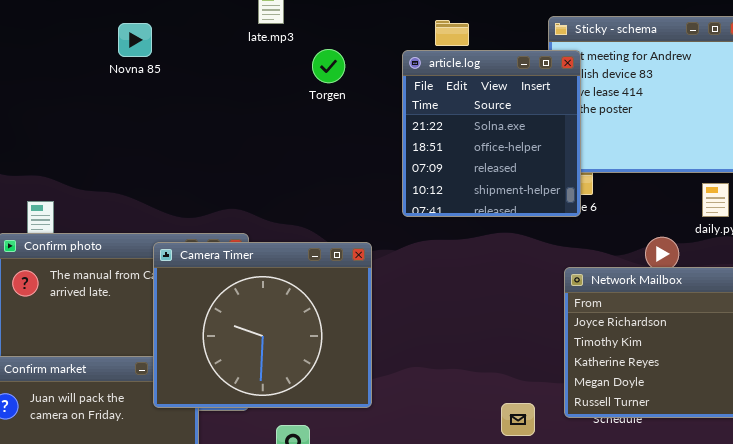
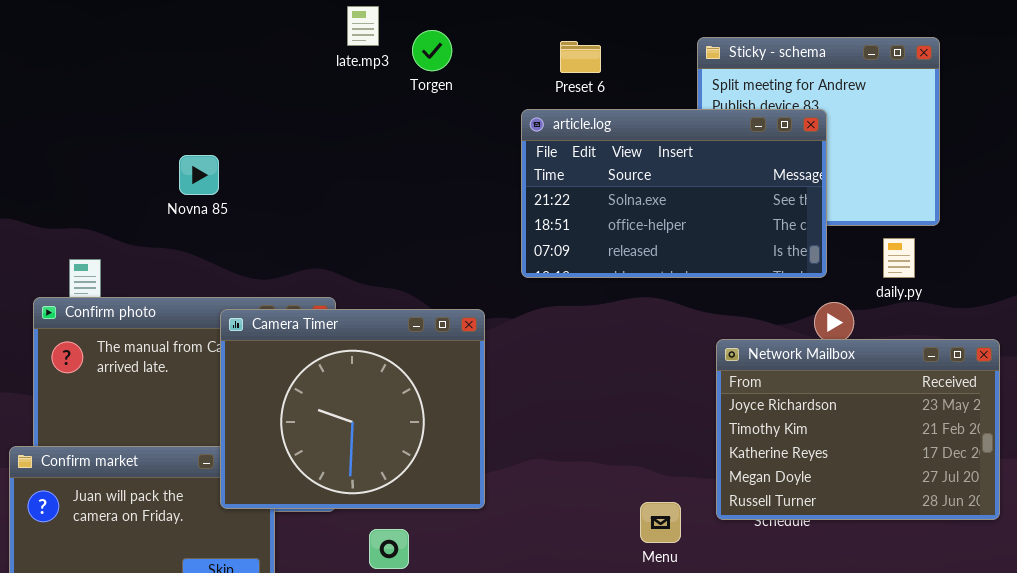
Novna 85: [118,23,152,57] -> [179,155,219,195], moved
Torgen: [312,49,345,83] -> [412,30,452,71], moved
article.log: [402,50,581,217] -> [521,109,827,278], resized

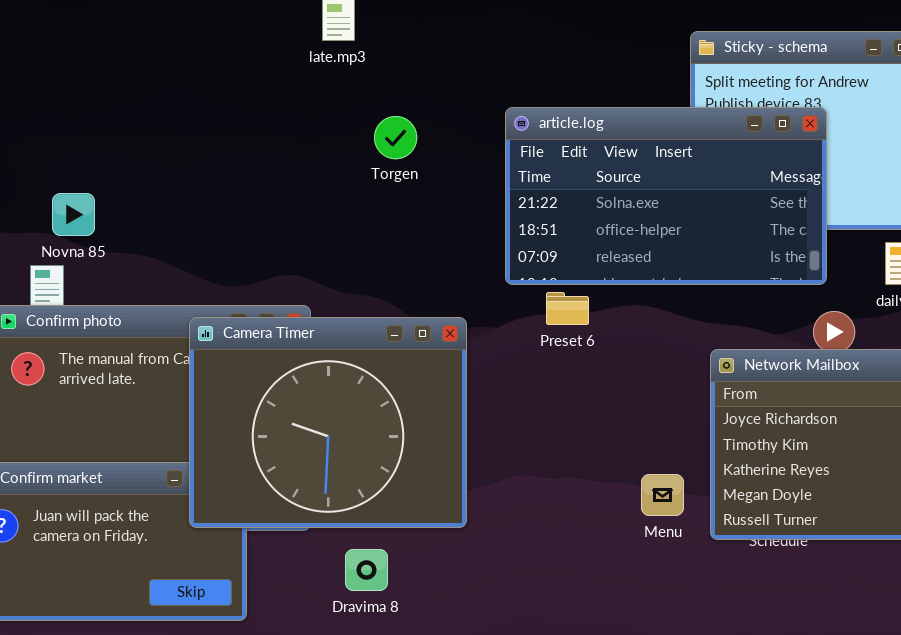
Torgen: [412,30,452,71] -> [374,116,417,159], moved
Preset 6: [560,41,601,73] -> [546,292,589,325], moved
Novna 85: [179,155,219,195] -> [52,193,95,236], moved
Menu: [640,502,681,543] -> [641,474,684,516], moved

